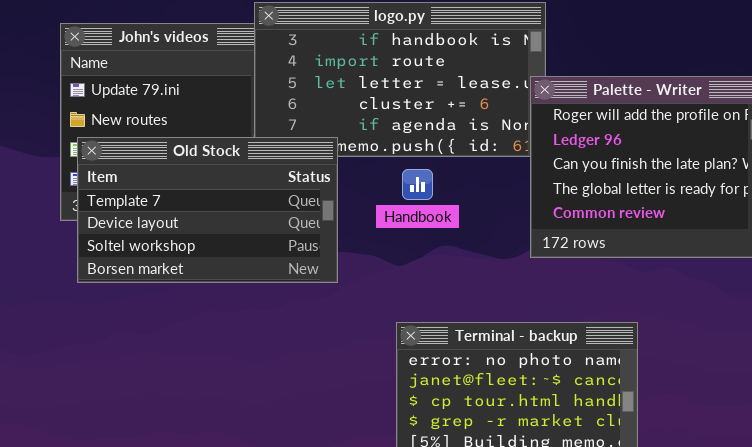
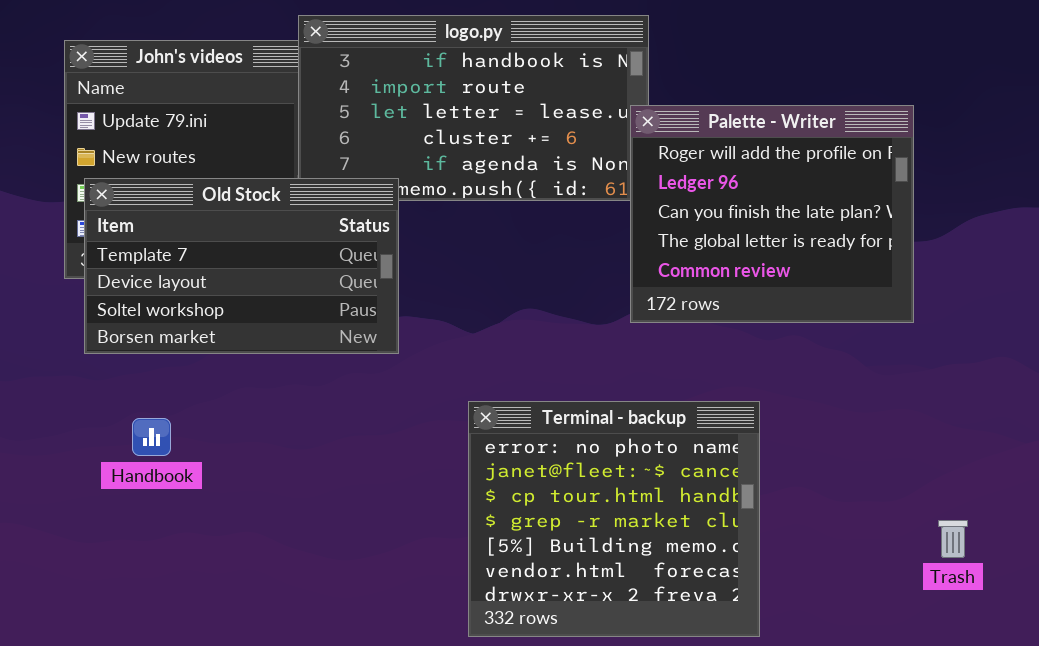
Handbook: [402,169,433,200] -> [132,418,171,456], moved

